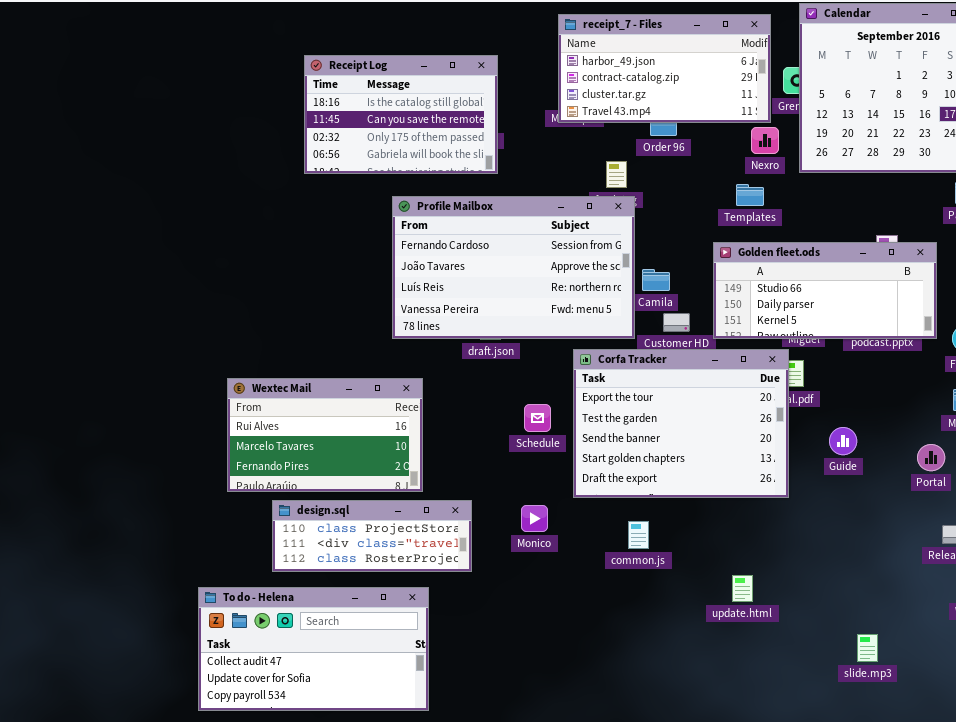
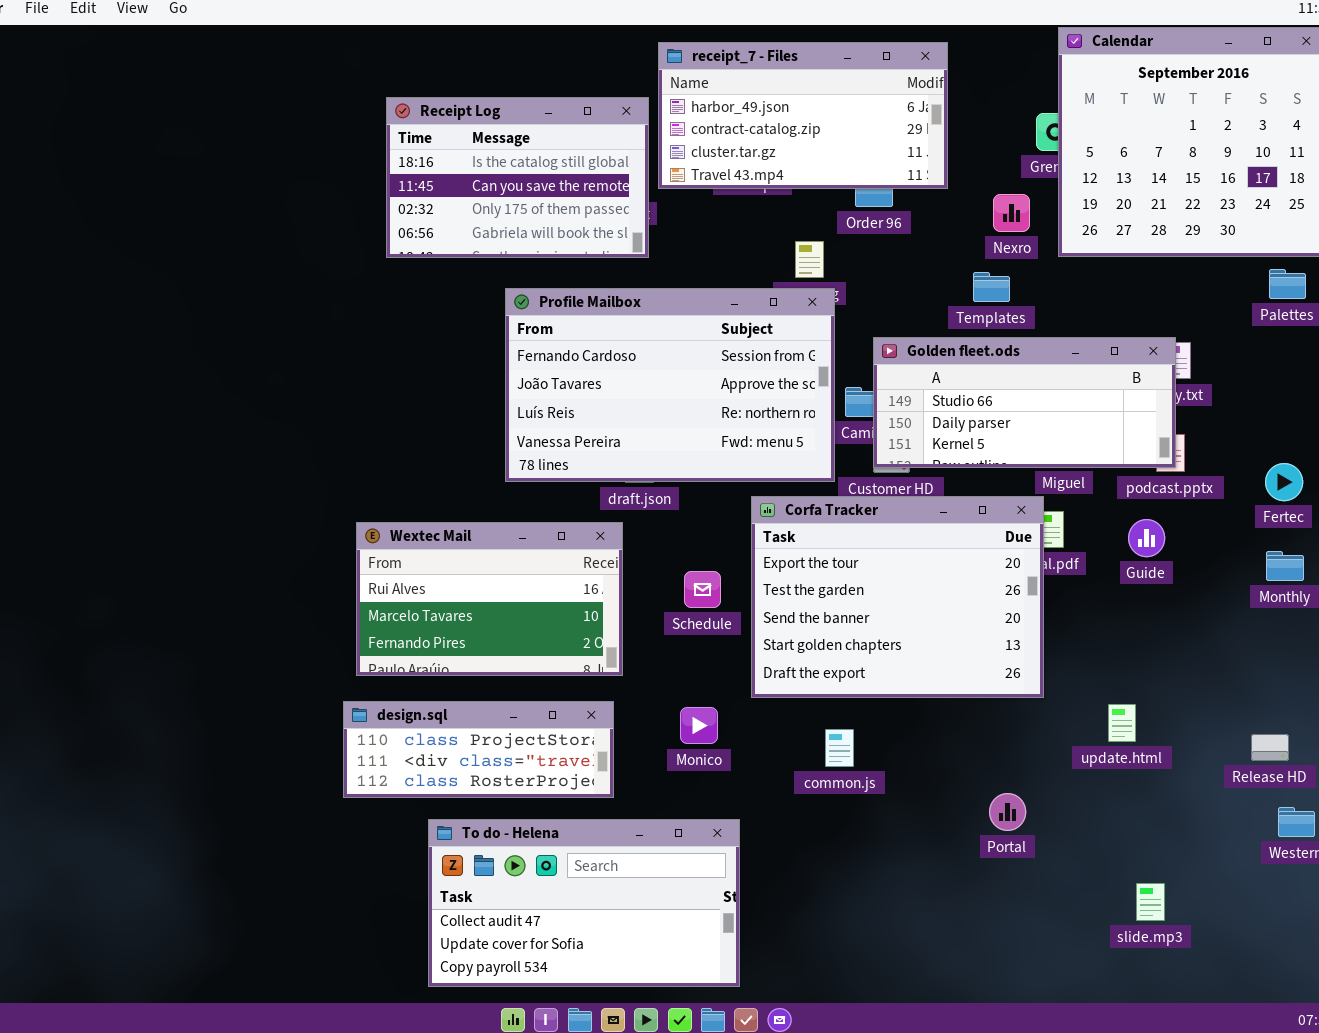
receipt_7 - Files: [558,14,771,123] -> [658,42,948,189], moved
Golden fleet.ods: [713,242,937,339] -> [873,337,1176,468], moved
Wextec Mail: [227,378,423,492] -> [356,522,623,676], moved
Guide: [829,427,857,455] -> [1128,519,1165,557], moved
Portal: [917,444,945,471] -> [989,793,1026,831], moved
update.html: [732,575,753,602] -> [1108,704,1136,742], moved
To do - Helena: [198,587,429,711] -> [428,819,740,987], moved

